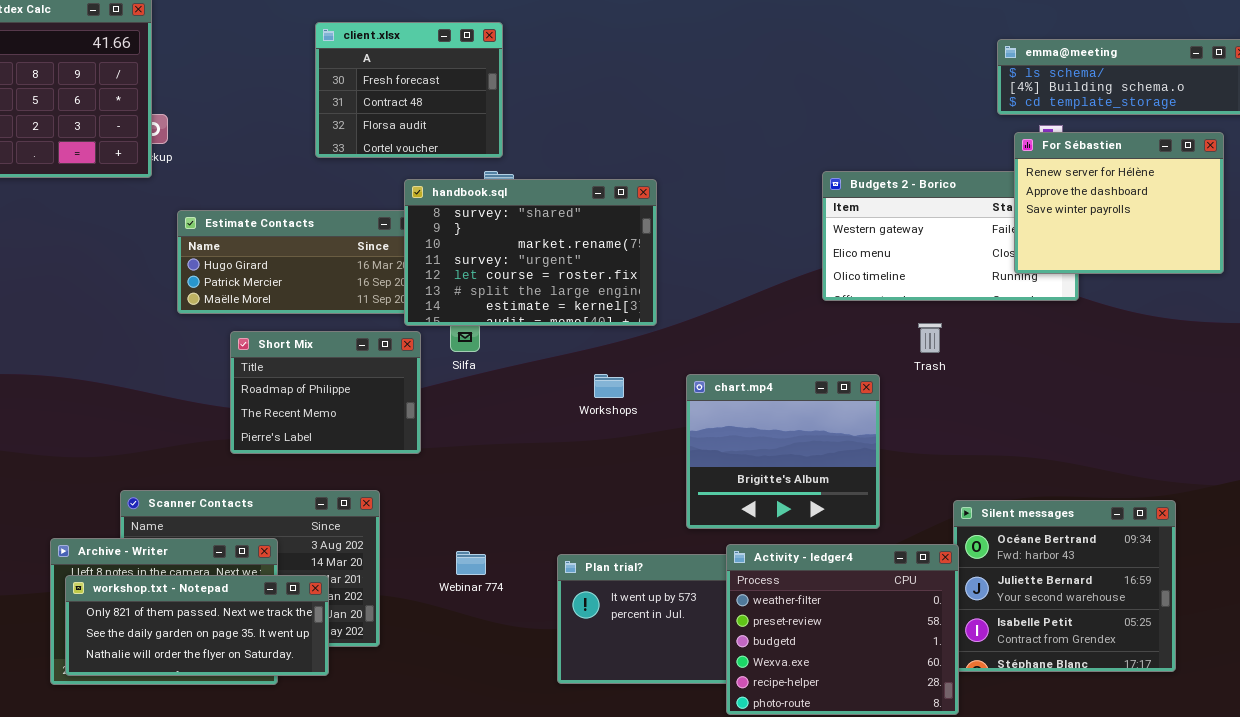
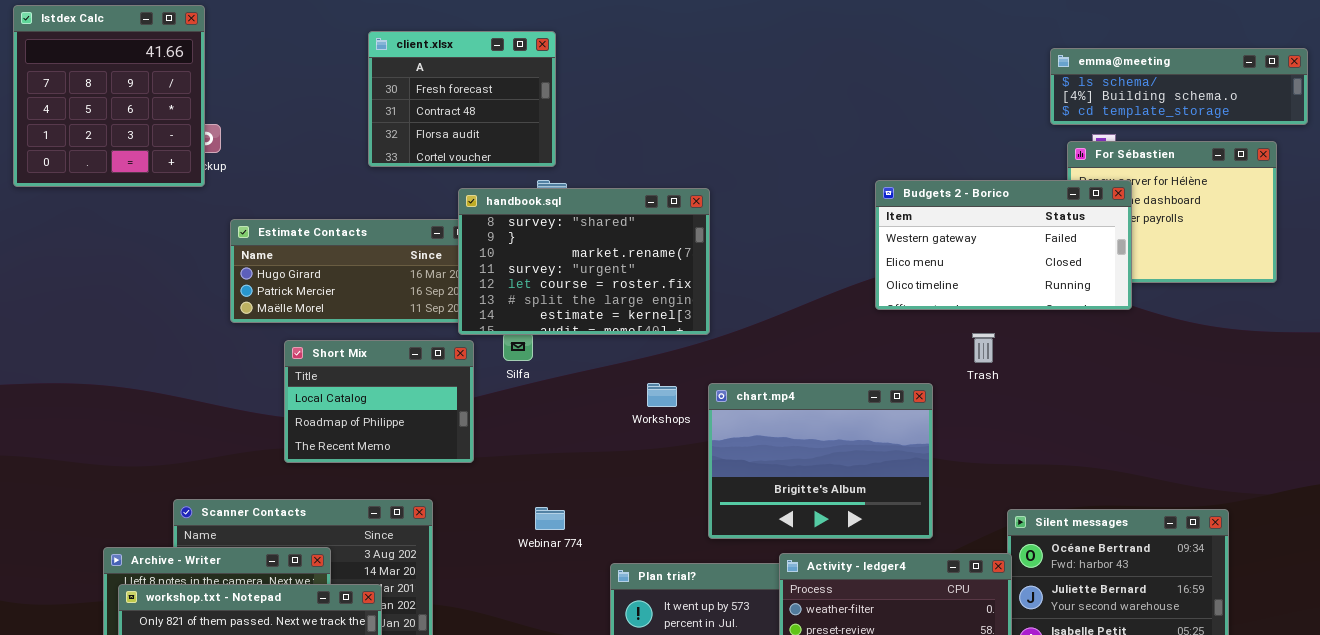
Budgets 2 - Borico: [822,171,1079,301] -> [875,180,1132,310], raised
Short Mix: [230,331,421,454] -> [284,340,474,463], scrolled up 1 row
chart.mp4: [686,374,880,529] -> [708,383,933,539], resized
Webinar 774: [456,551,486,575] -> [535,507,565,530], moved

